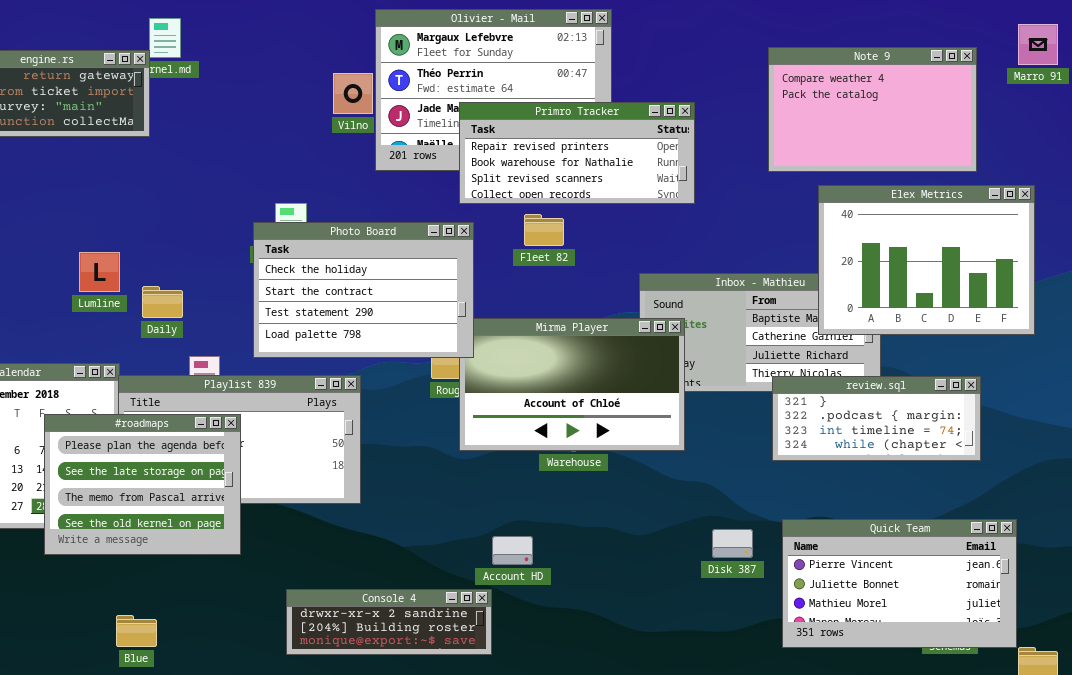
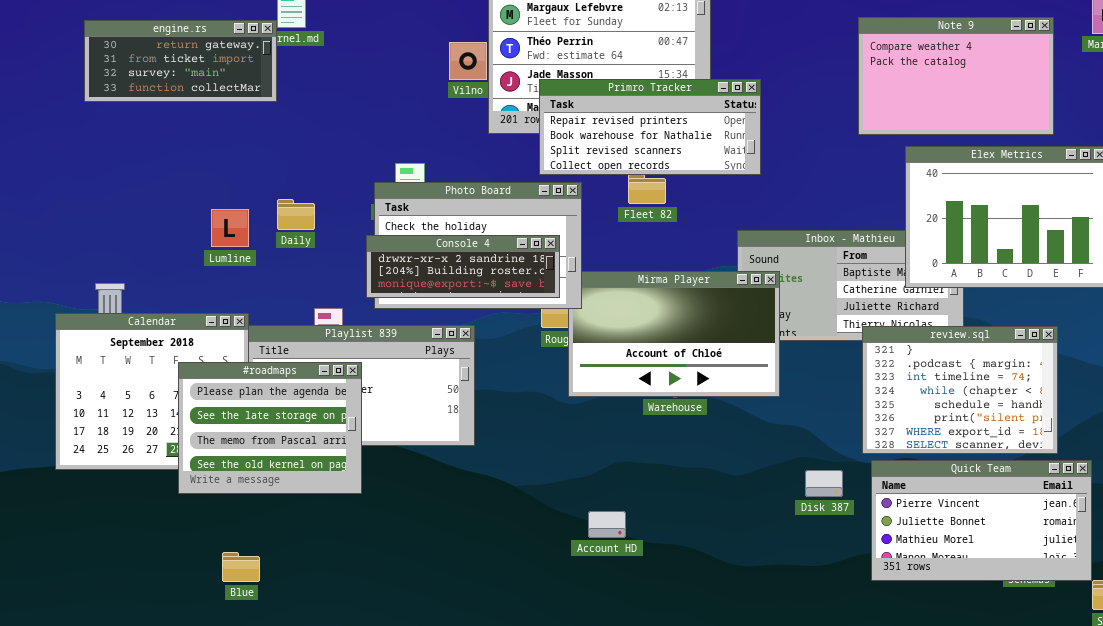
Primro Tracker: [459,102,695,204] -> [539,79,761,175], moved
Daily: [142,286,183,318] -> [277,199,315,230], moved
review.sql: [772,376,981,461] -> [862,326,1058,454], resized
Account HD: [492,536,533,565] -> [588,511,626,538], moved
Console 4: [286,589,492,655] -> [366,235,560,298], moved
Blue: [116,615,157,647] -> [222,552,260,582], moved

